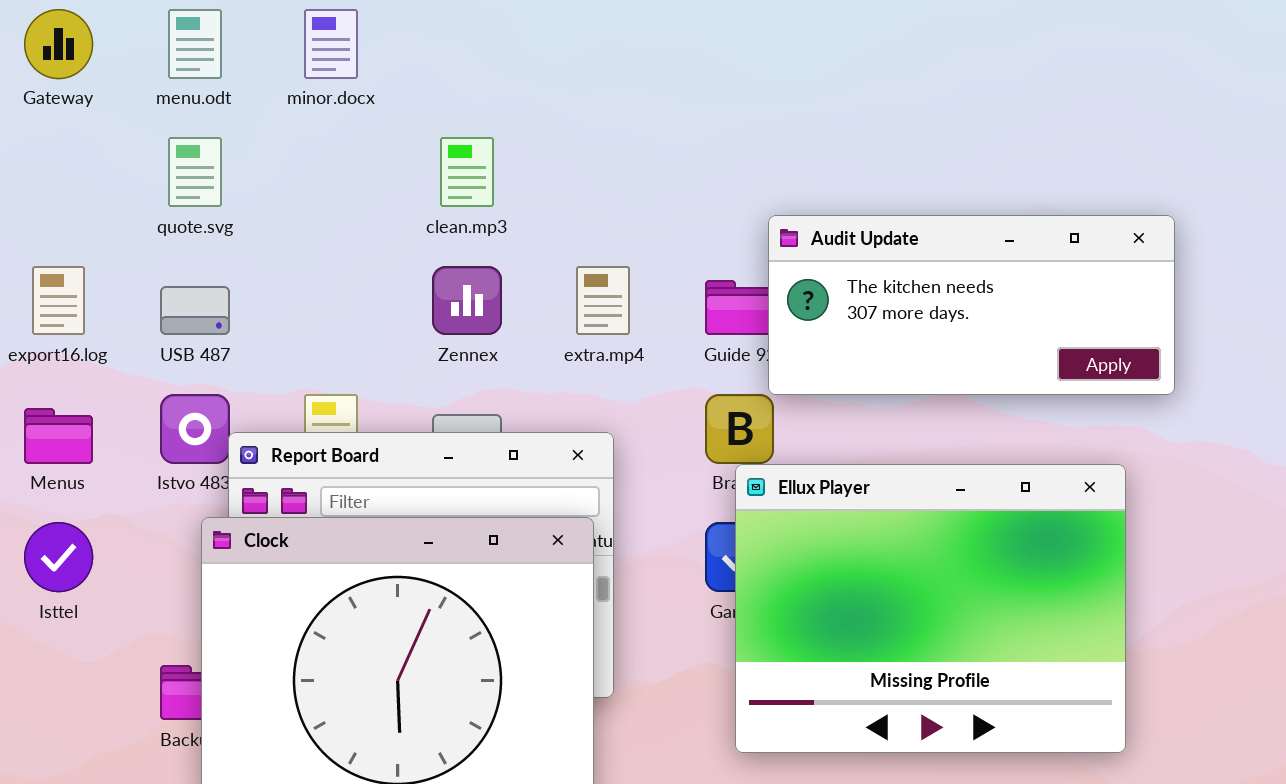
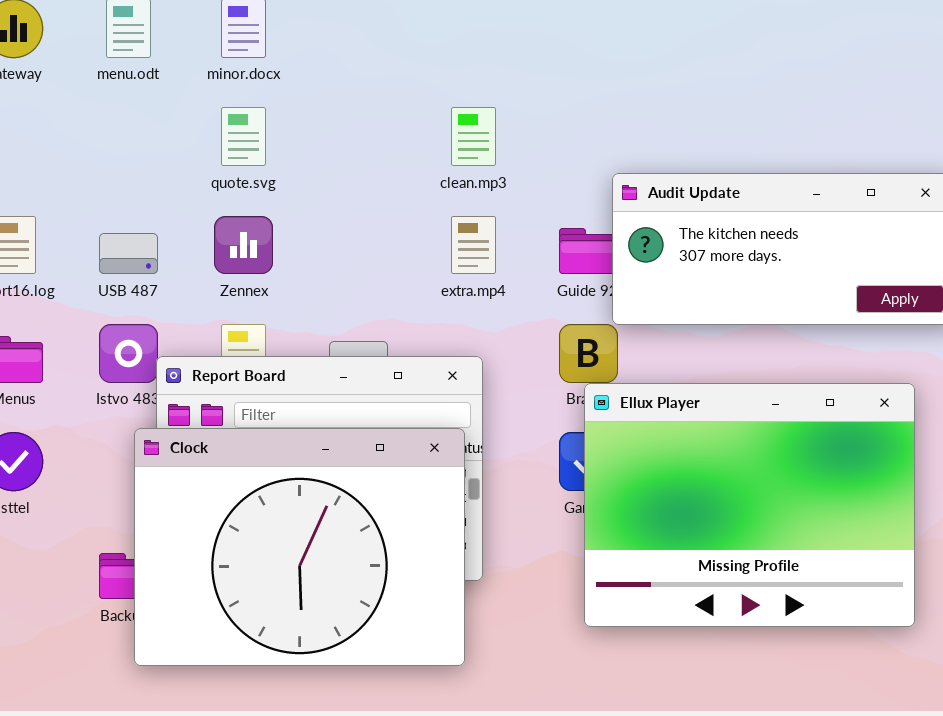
quote.svg: [168,137,222,207] -> [221,107,266,166], moved
clean.mp3: [440,137,494,207] -> [451,107,496,166], moved
Zennex: [432,266,502,335] -> [214,216,273,274], moved

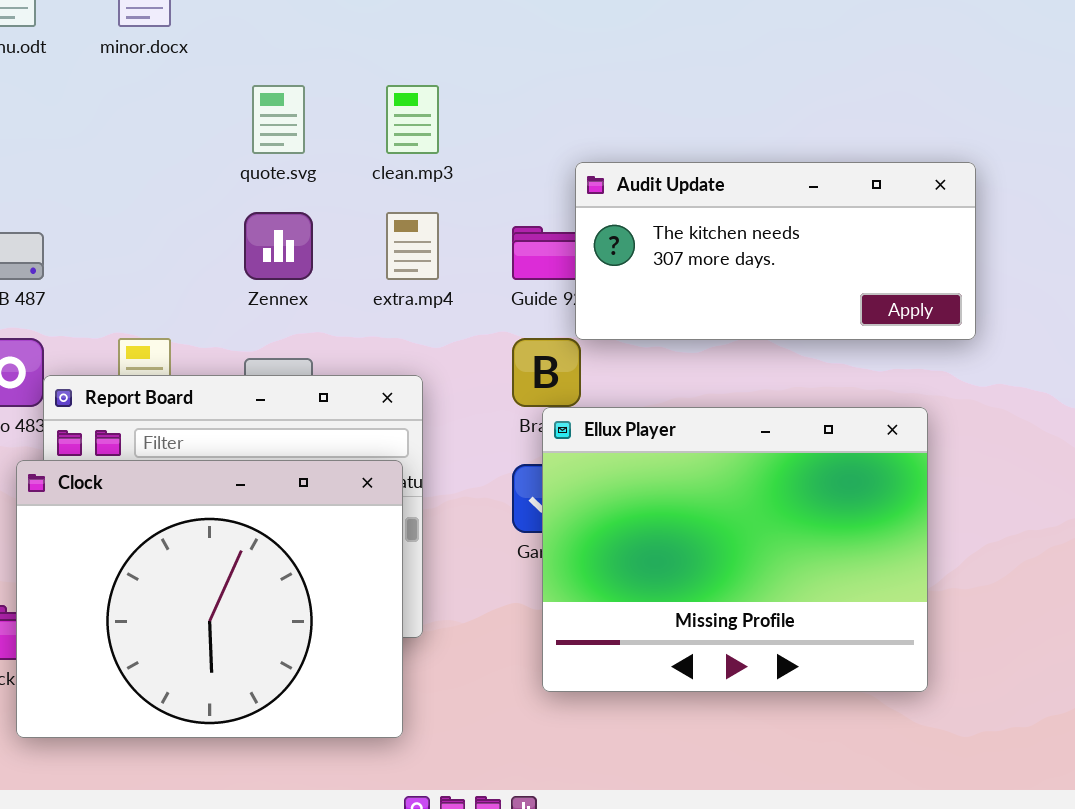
quote.svg: [221,107,266,166] -> [252,85,305,154], moved
Zennex: [214,216,273,274] -> [244,212,313,280], moved

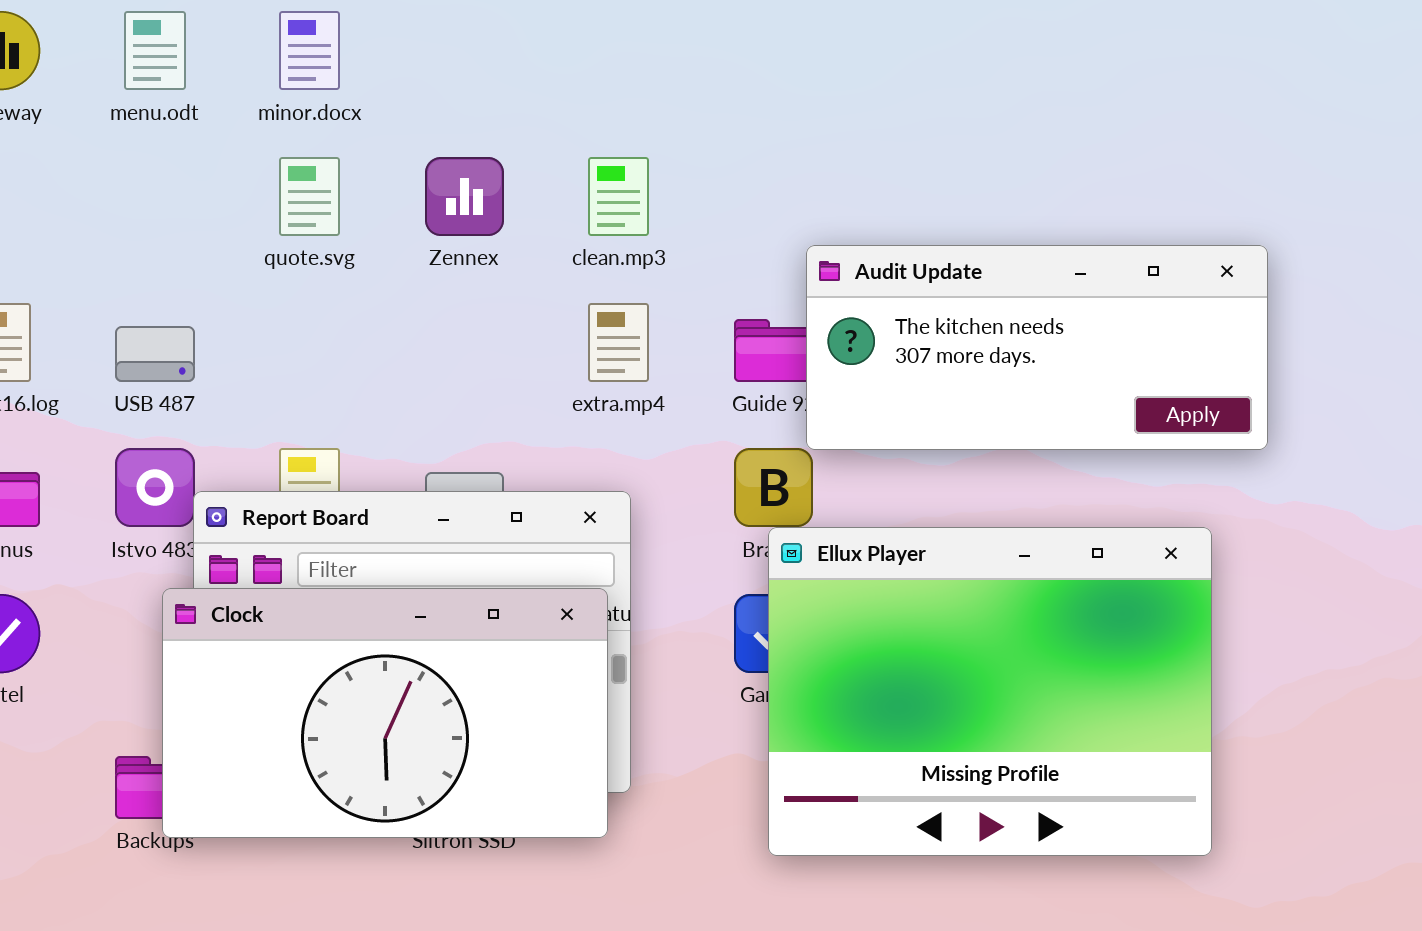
quote.svg: [252,85,305,154] -> [279,157,340,236], moved
Zennex: [244,212,313,280] -> [425,157,504,236], moved
Clock: [16,460,403,738] -> [162,588,608,838], resized

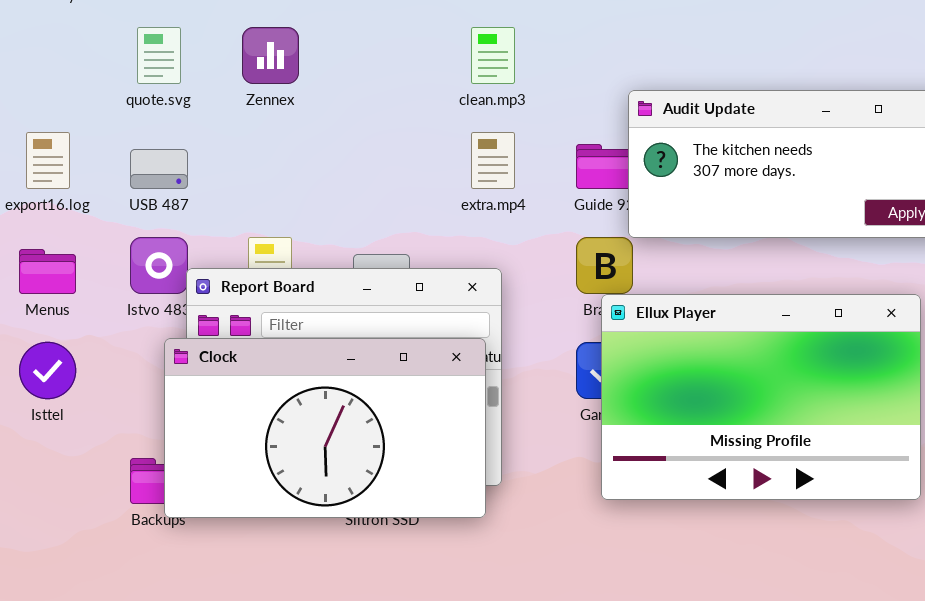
quote.svg: [279,157,340,236] -> [137,27,181,84], moved
Zennex: [425,157,504,236] -> [242,27,299,84], moved
Ellux Player: [768,527,1212,856] -> [601,294,921,500], resized

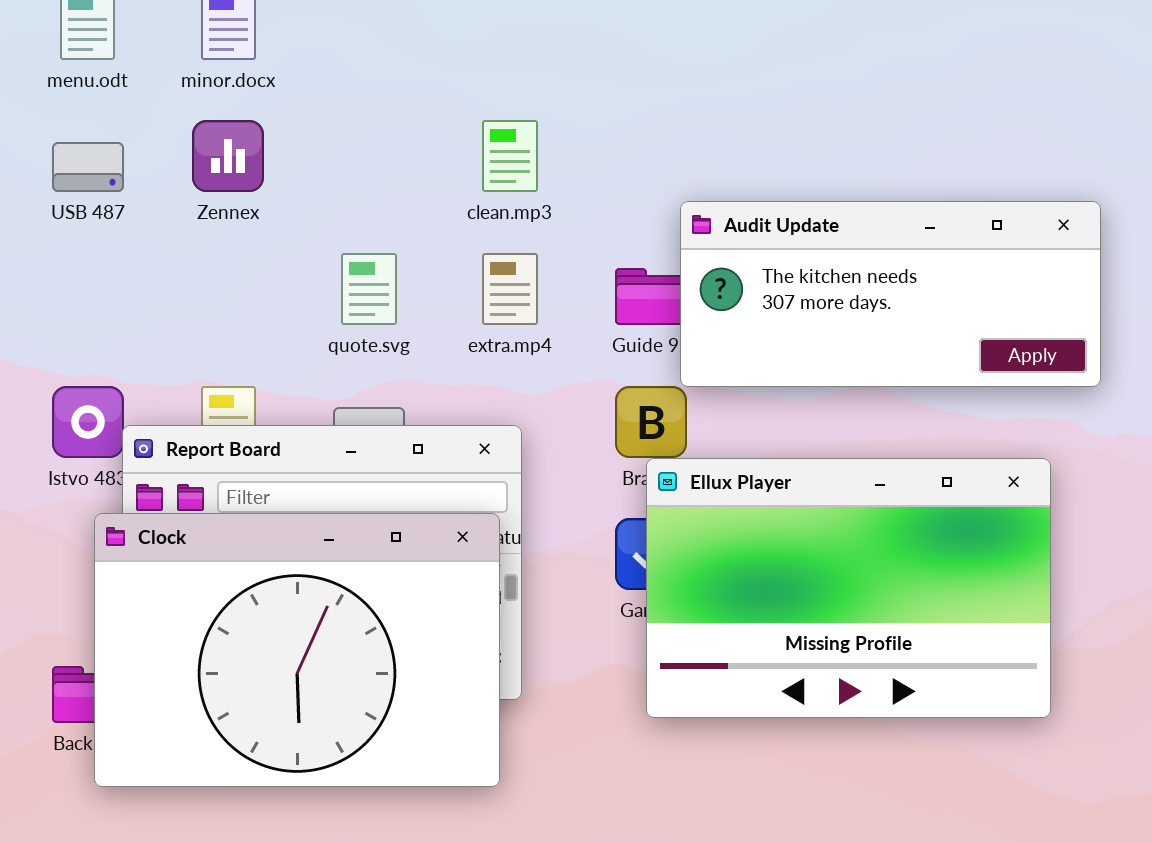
quote.svg: [137,27,181,84] -> [341,253,397,325], moved
USB 487: [130,149,188,189] -> [52,142,124,192], moved
Clock: [164,338,486,518] -> [94,513,500,787], resized

